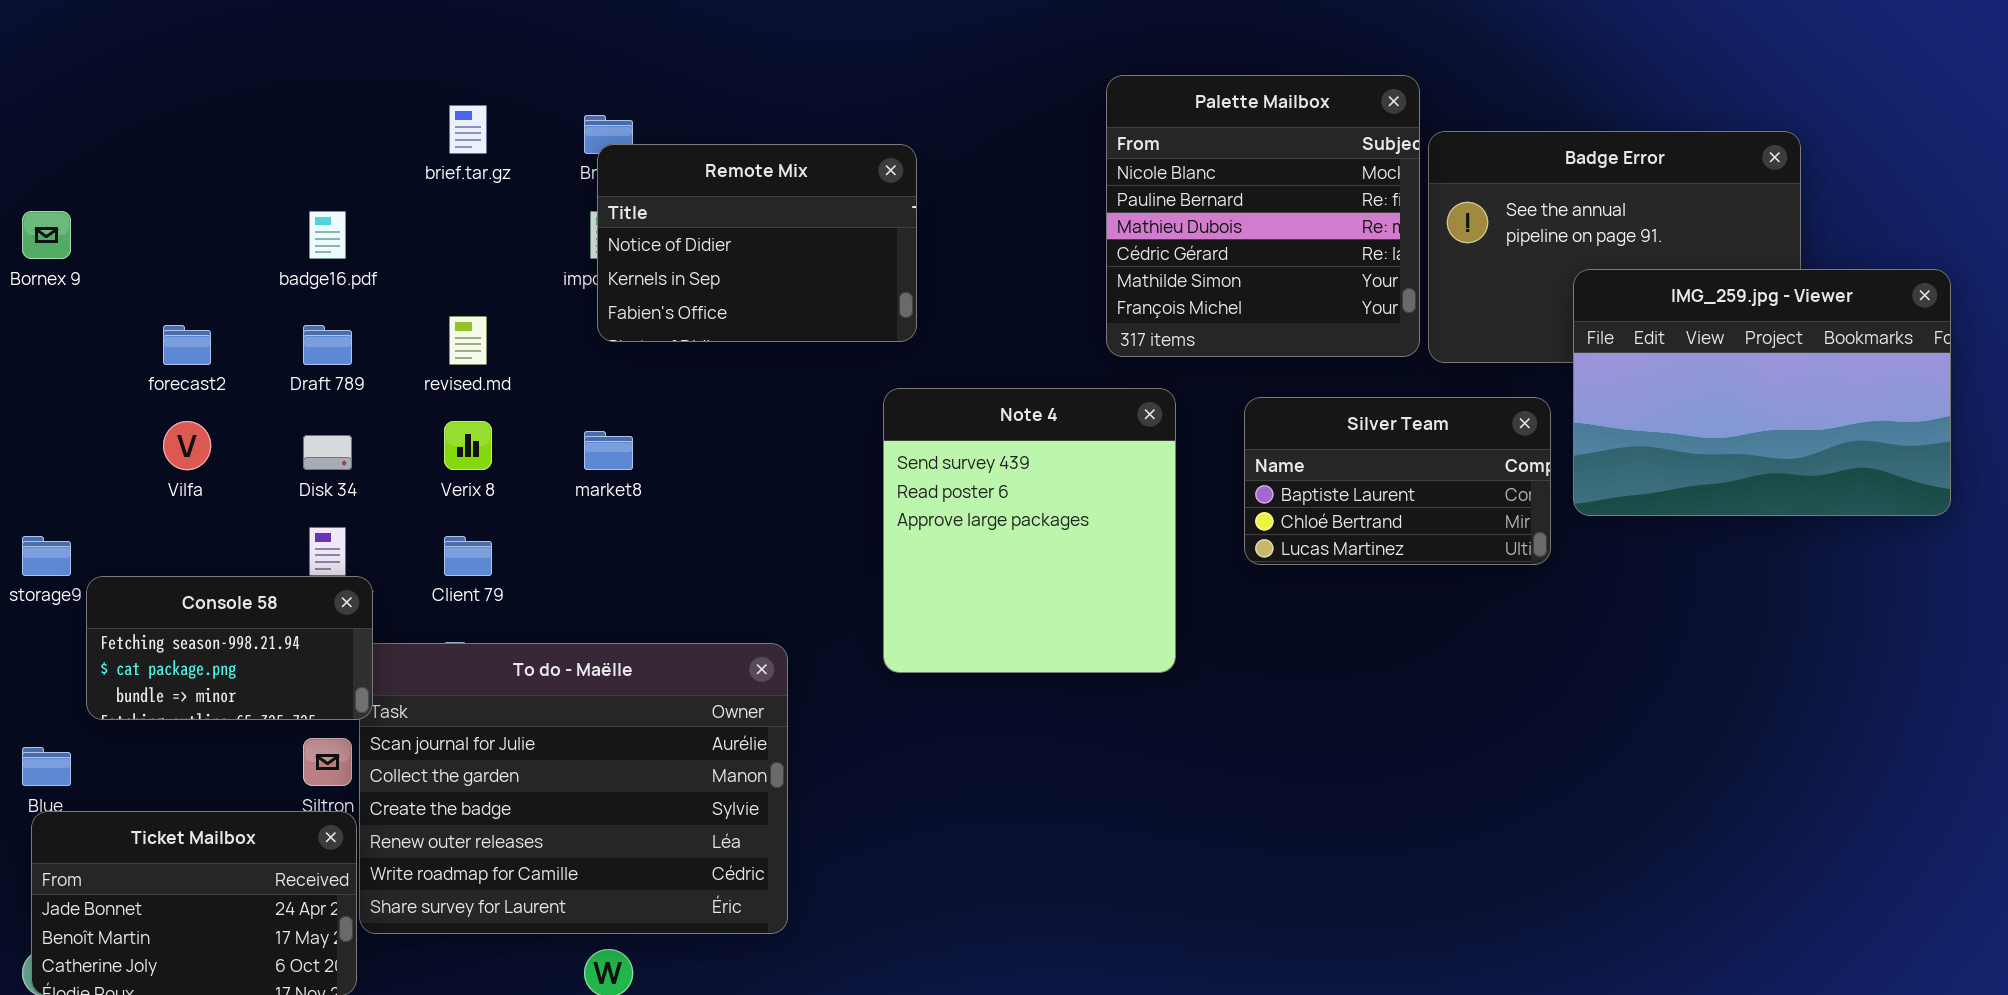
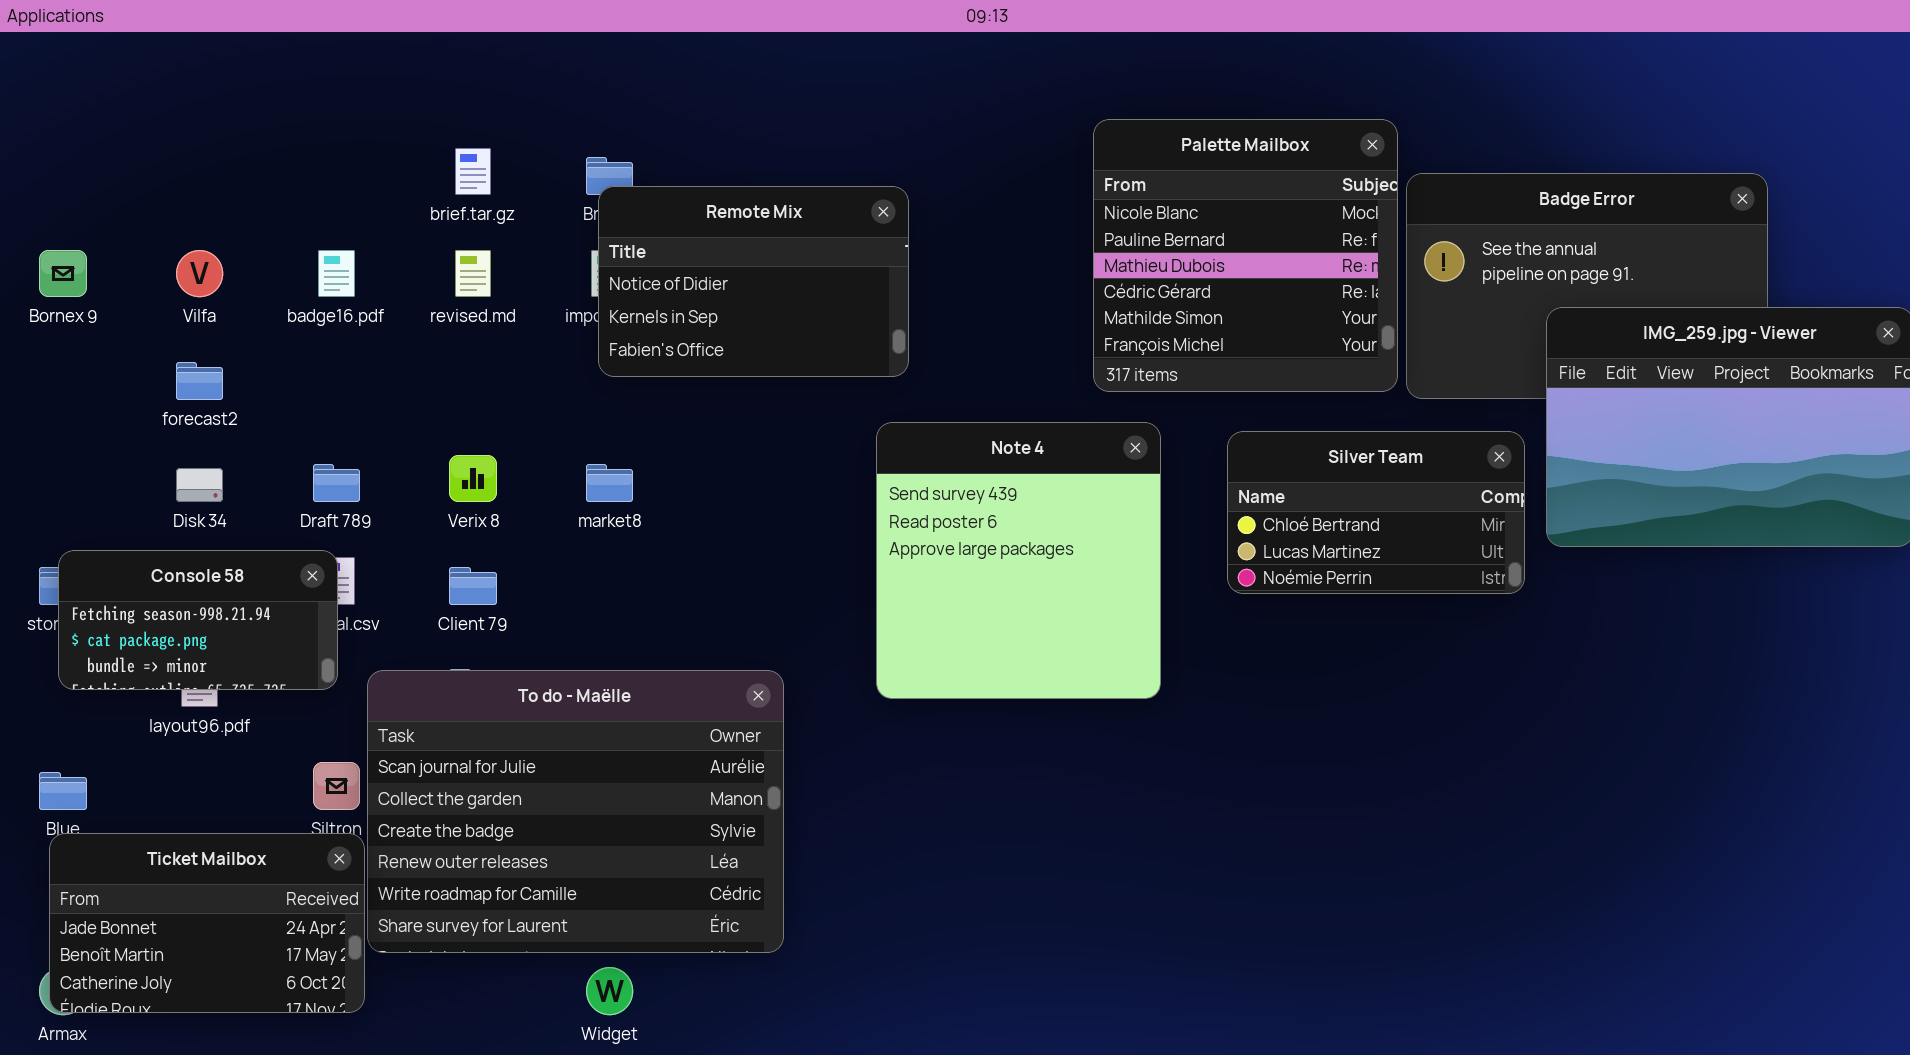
revised.md: [449,316,487,365] -> [455,250,491,297], moved
Draft 789: [303,325,352,365] -> [313,464,360,502], moved
Silver Team: [1244,397,1551,565] -> [1227,431,1525,594], scrolled down 1 row
Vilfa: [163,421,211,470] -> [176,250,223,297], moved
Disk 34: [303,435,352,470] -> [176,468,223,502], moved
Console 58: [86,576,373,720] -> [58,550,338,690], moved

